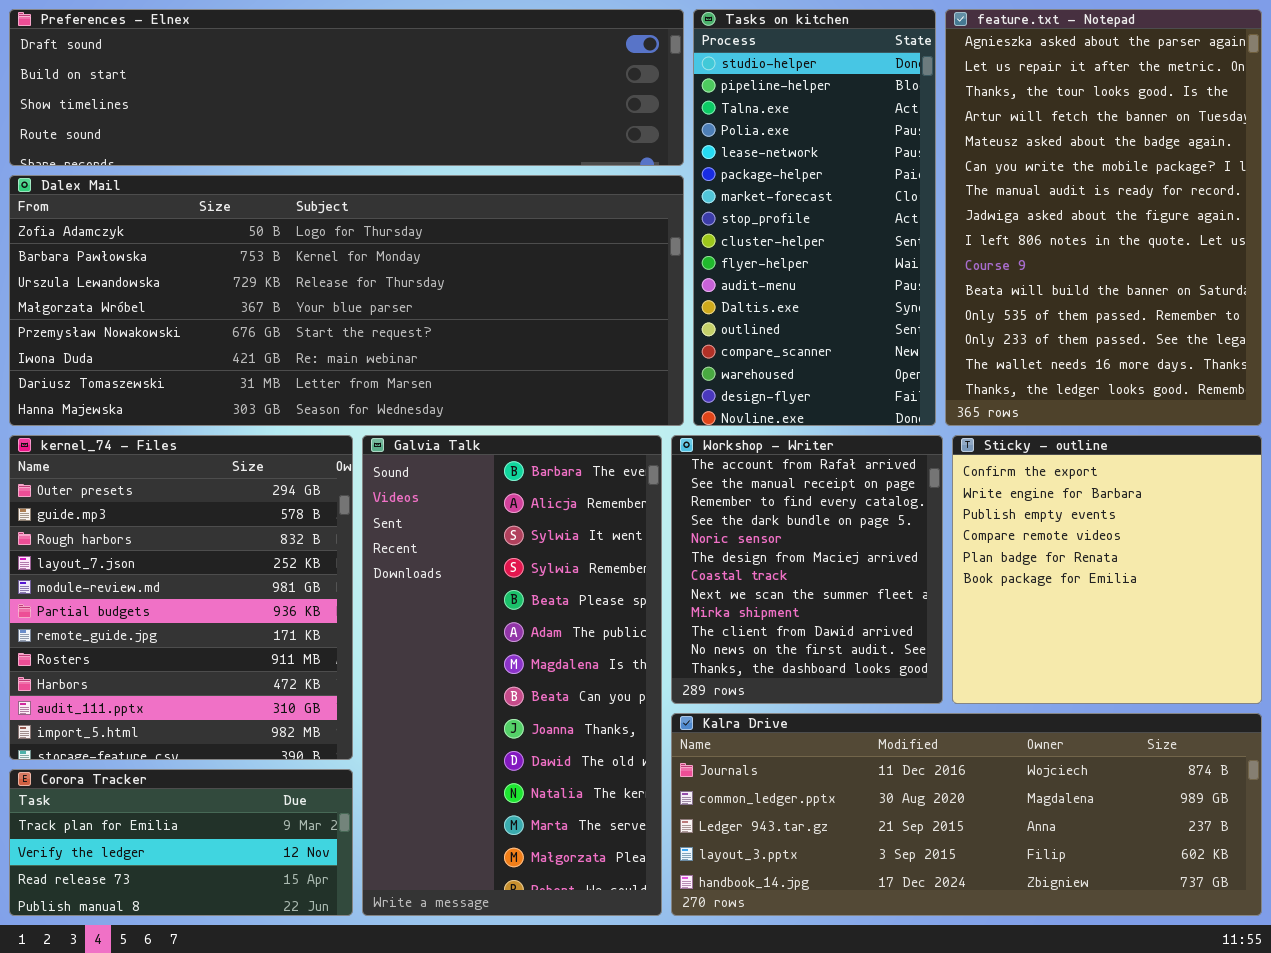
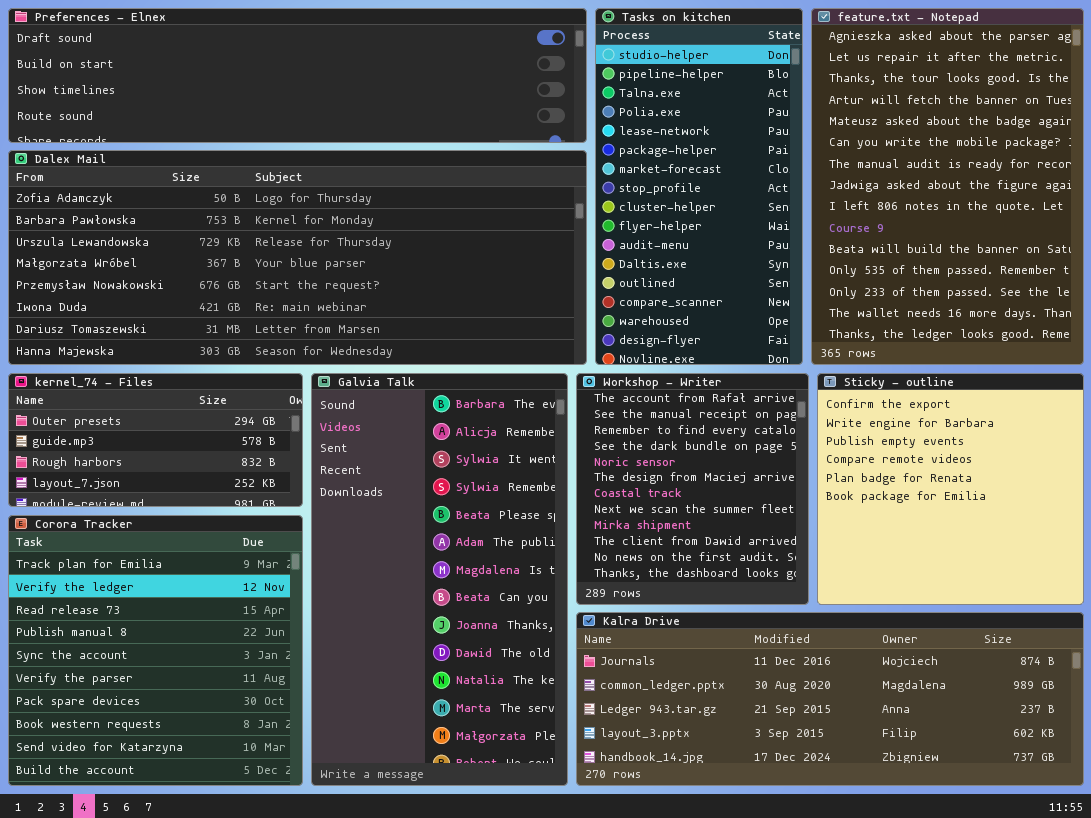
kernel_74 - Files: [9,435,353,760] -> [8,373,303,507], resized
Corora Tracker: [9,769,353,916] -> [8,515,303,786], resized

